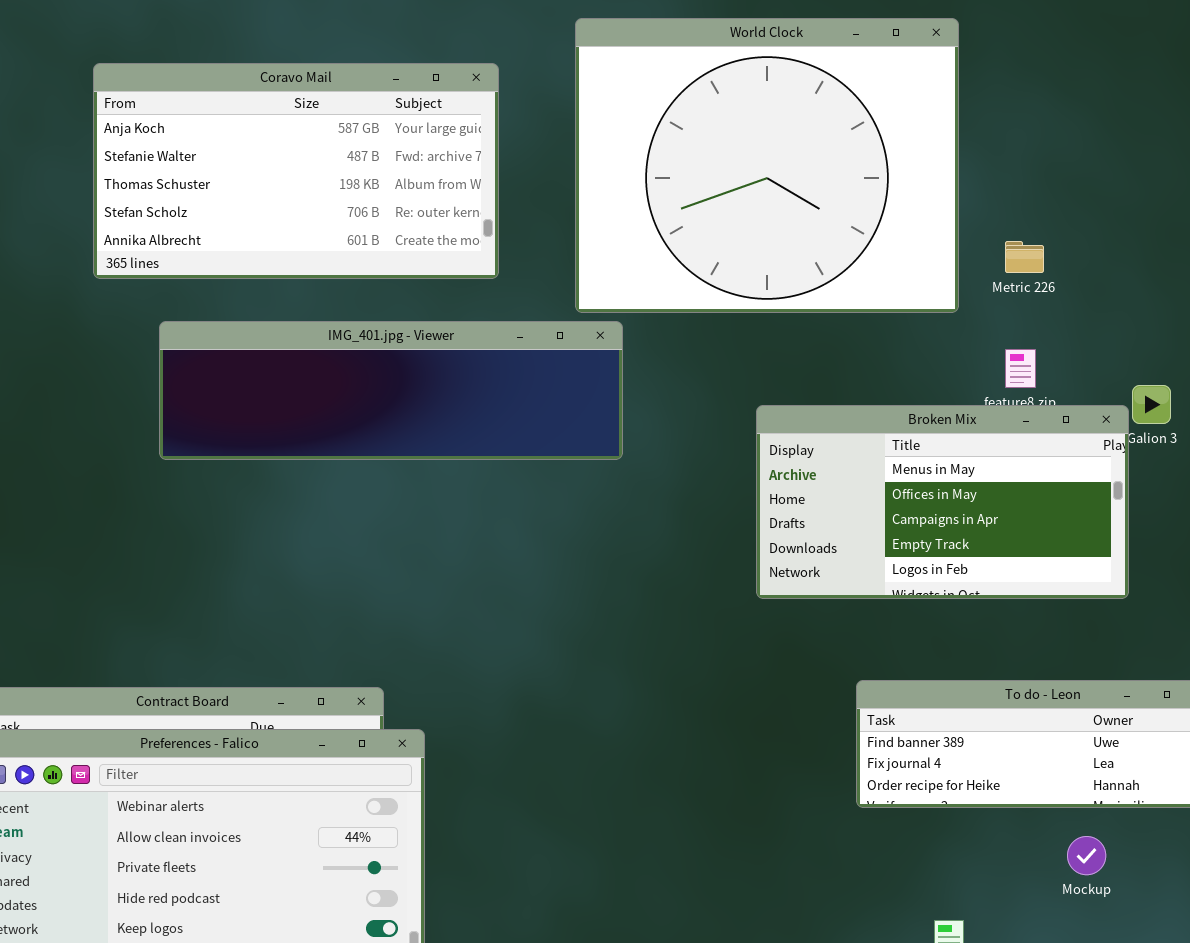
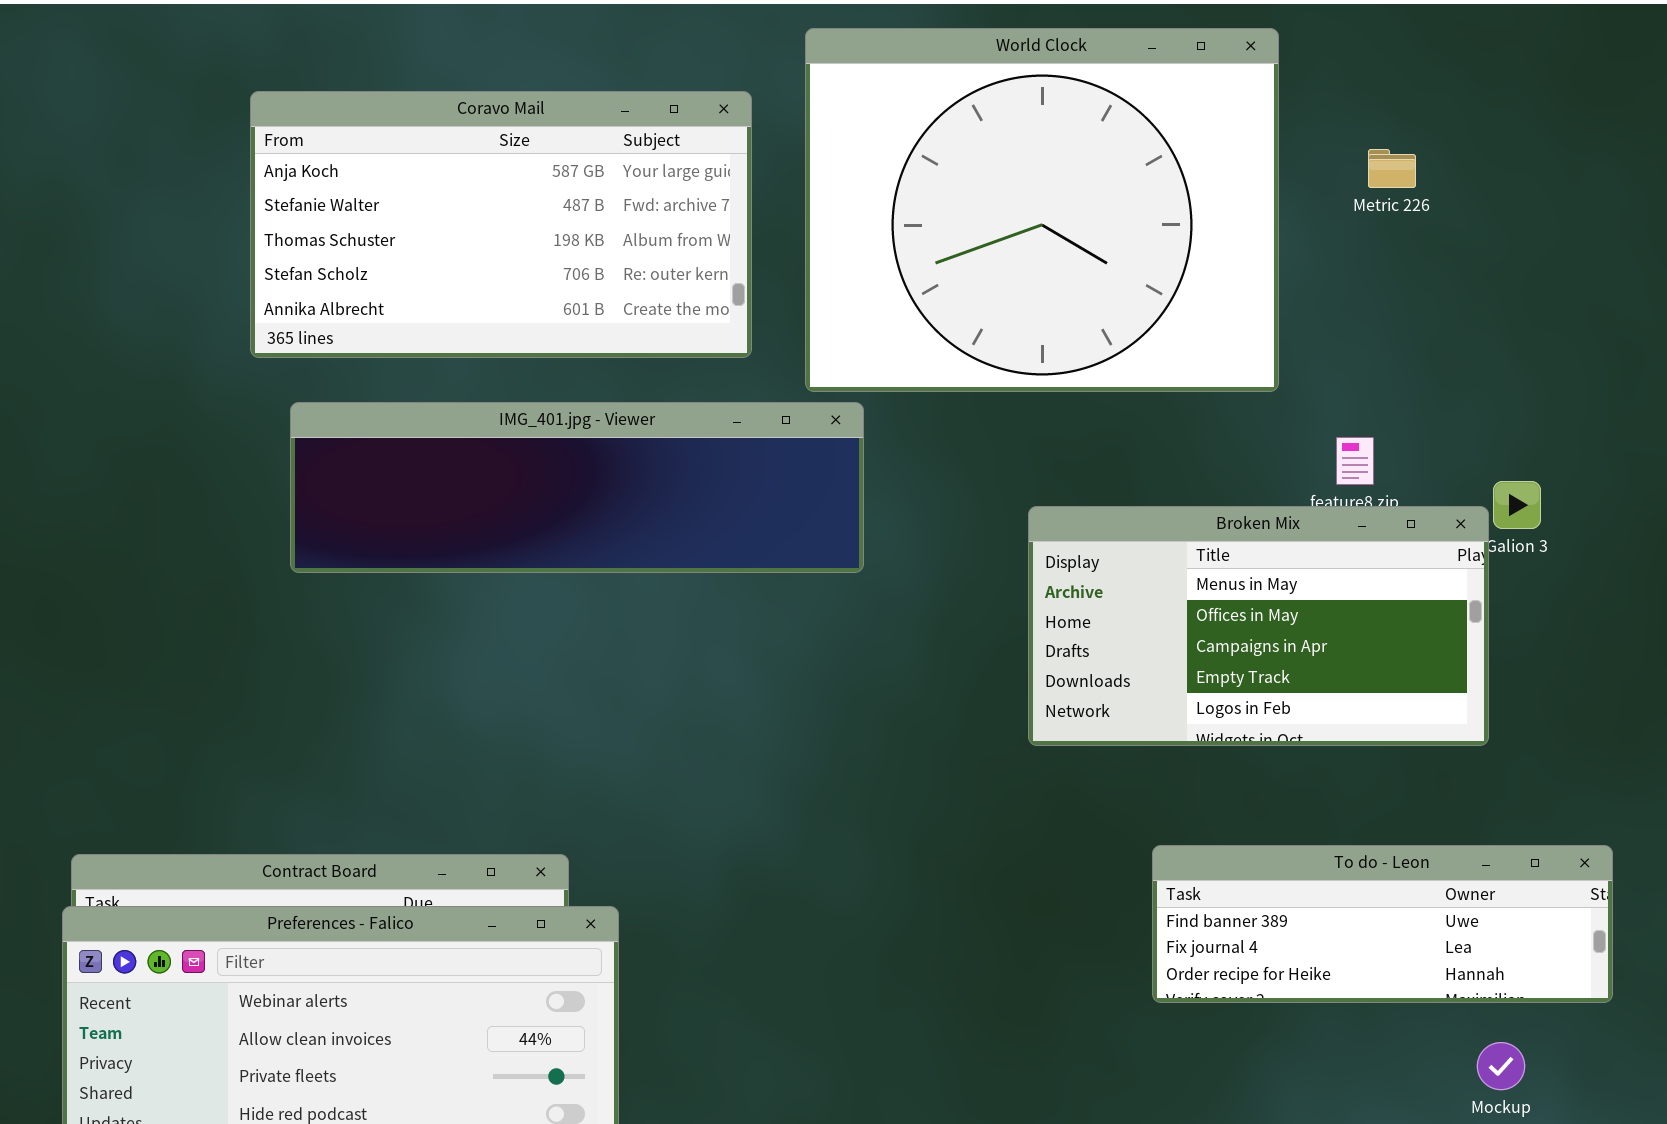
Coravo Mail: [93,63,499,279] -> [250,91,752,358], moved
Metric 226: [1005,241,1044,273] -> [1368,149,1416,188], moved
Mockup: [1067,836,1106,875] -> [1477,1042,1525,1090], moved

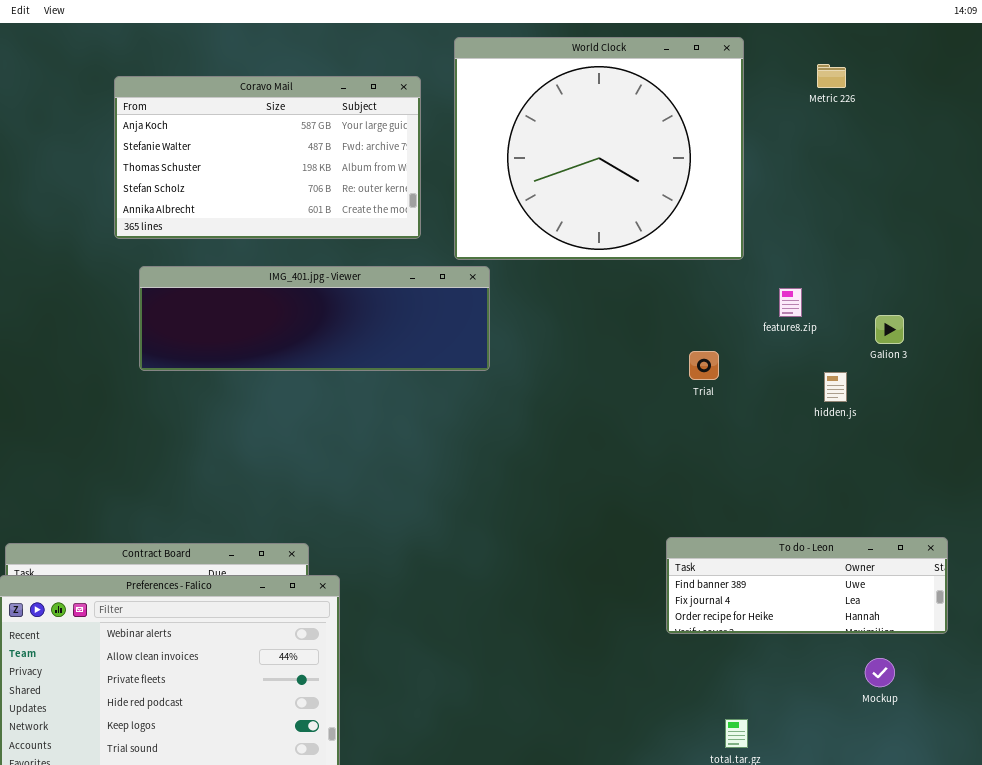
Metric 226: [1368,149,1416,188] -> [817,64,846,88], moved
Broken Mix: [1028,506,1489,746] -> none, closed

